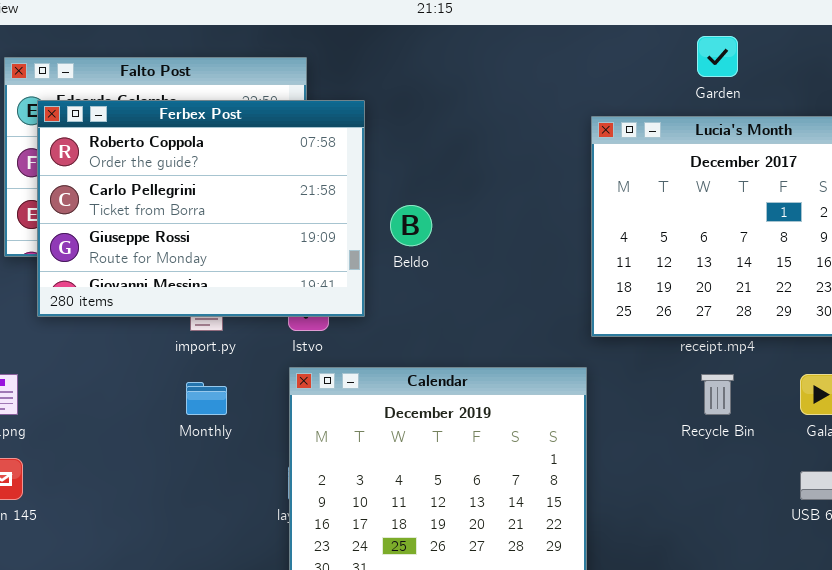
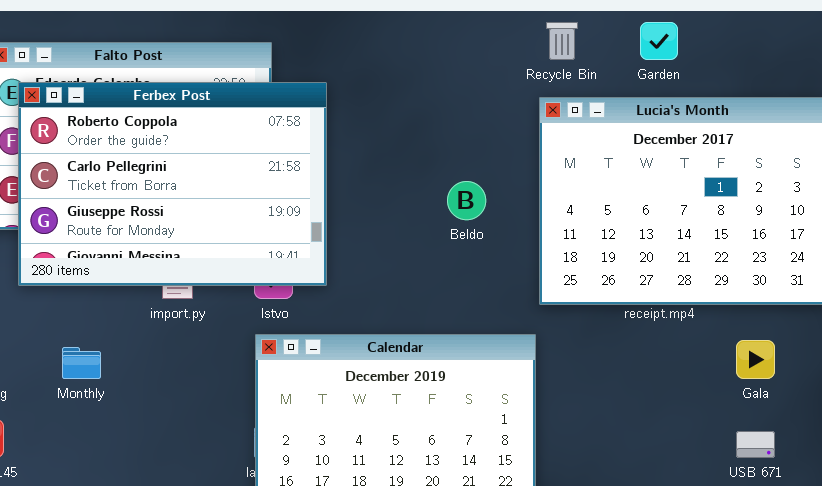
Beldo: [390,205,432,246] -> [447,181,486,220], moved
Recycle Bin: [701,374,734,415] -> [546,22,578,60], moved
Monthly: [186,382,227,415] -> [62,347,101,379], moved

